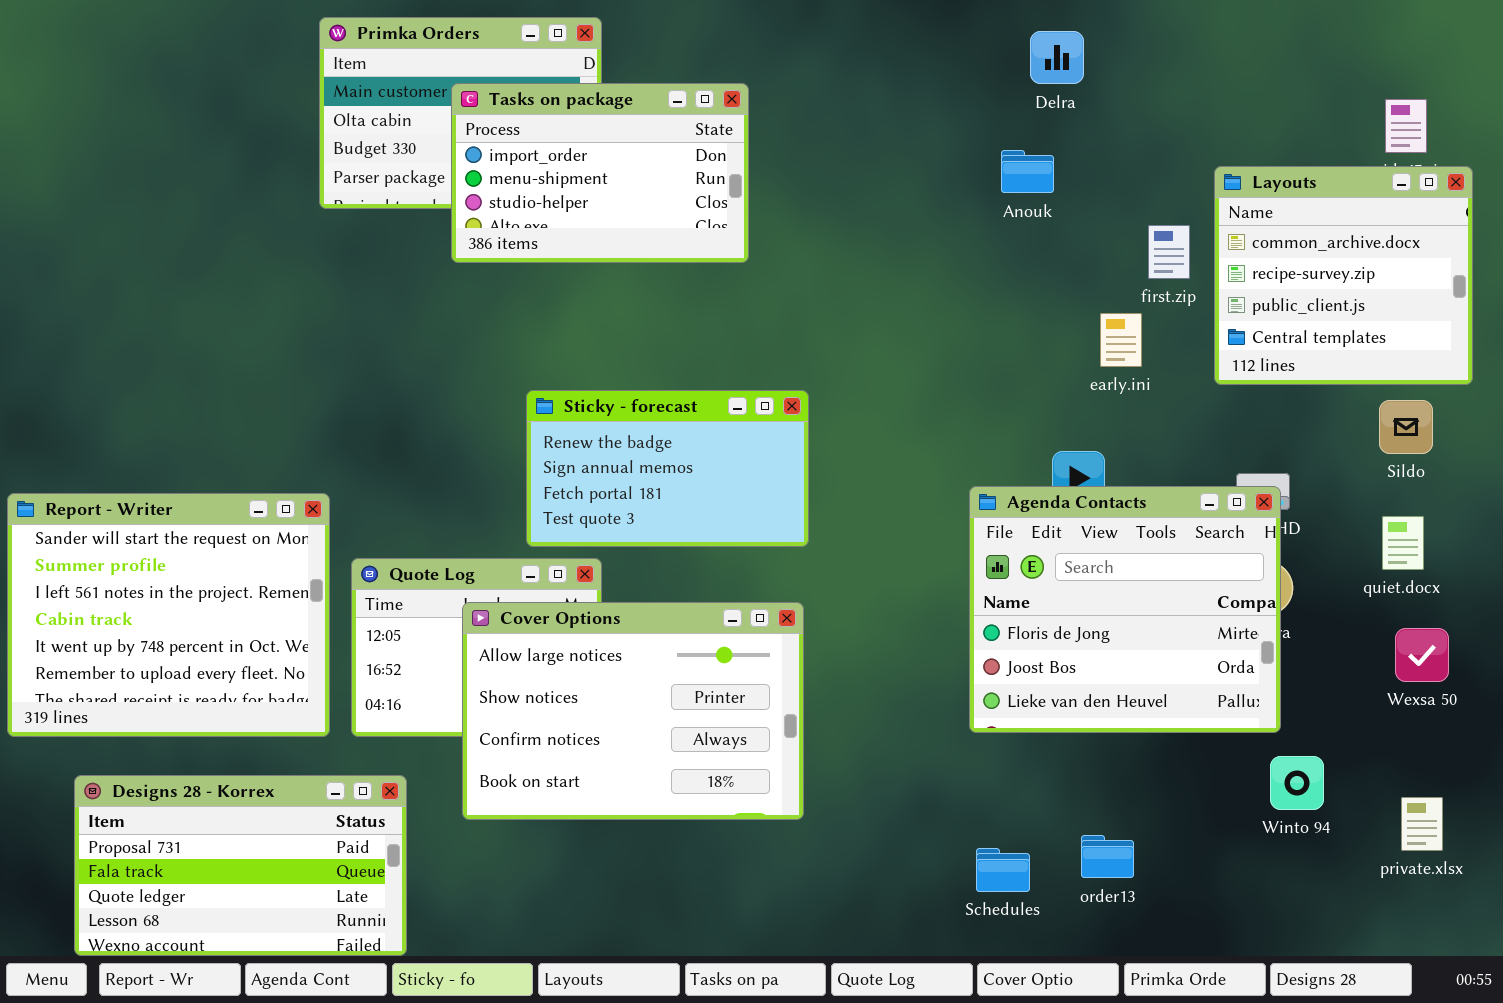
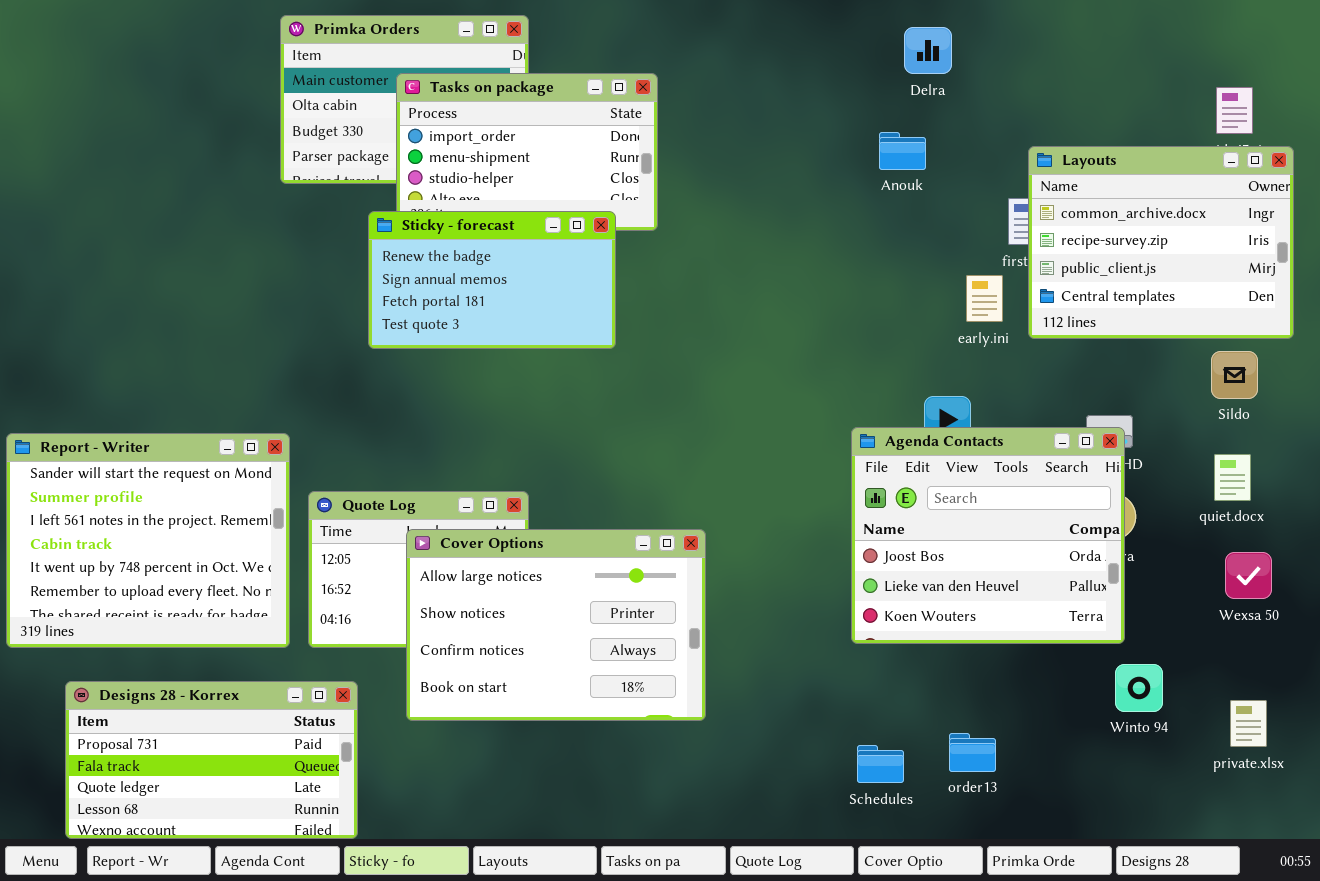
Layouts: [1214,166,1473,385] -> [1028,146,1294,339], resized
Sticky - forecast: [526,390,809,547] -> [368,211,616,349], moved
Agenda Contacts: [969,486,1281,733] -> [851,427,1125,644], scrolled down 1 row

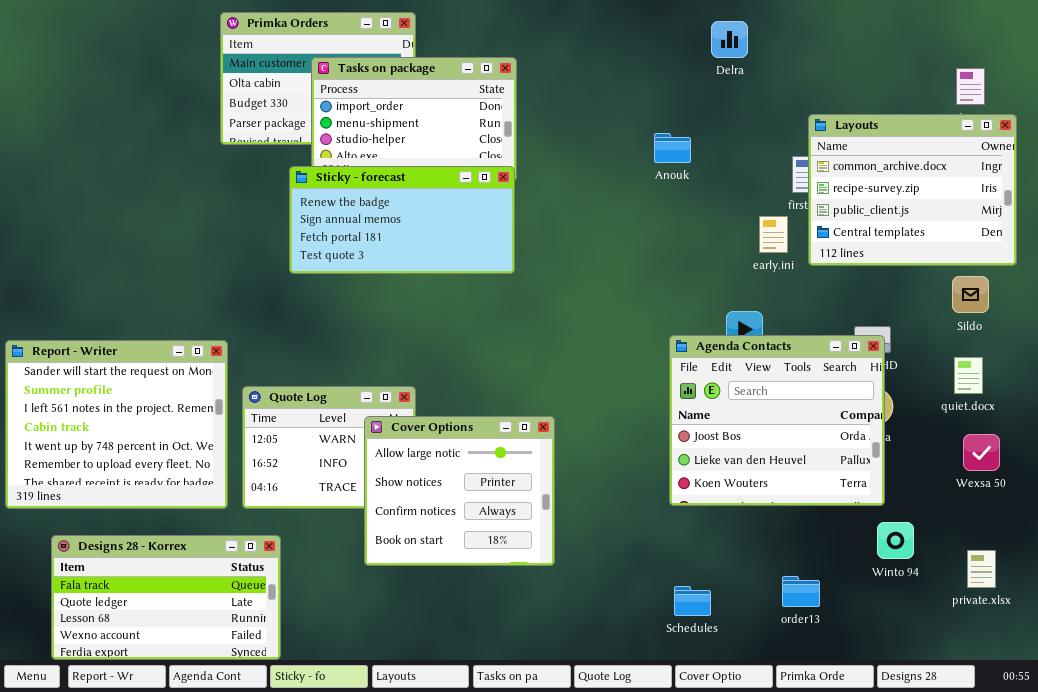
Anouk: [879,132,926,170] -> [654,133,691,163], moved
Sticky - forecast: [368,211,616,349] -> [289,166,515,274], resized
Cover Options: [406,529,706,721] -> [364,416,555,566], resized
Designs 28 - Korrex: [65,681,358,839] -> [51,535,281,660], scrolled down 1 row
order13: [949,733,996,772] -> [782,576,820,607], moved

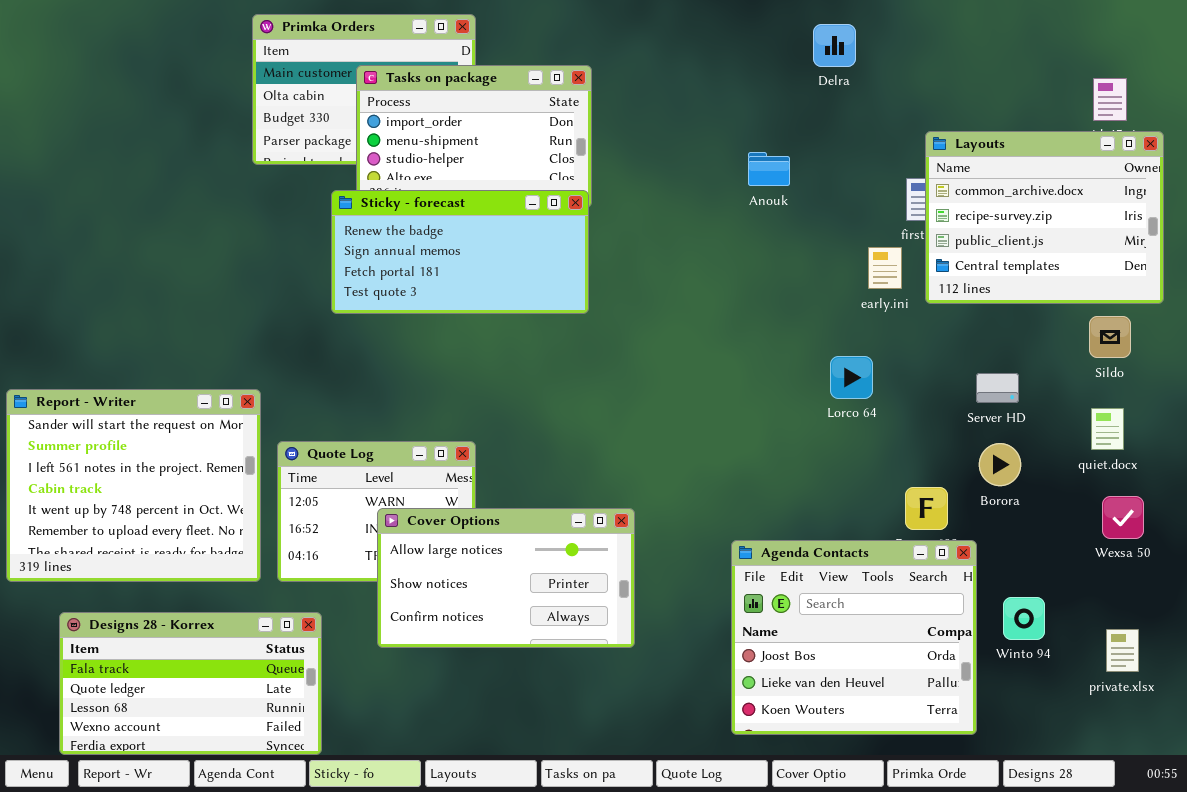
Agenda Contacts: [669,335,885,506] -> [731,540,977,735], moved
Cover Options: [364,416,555,566] -> [377,508,635,648], resized

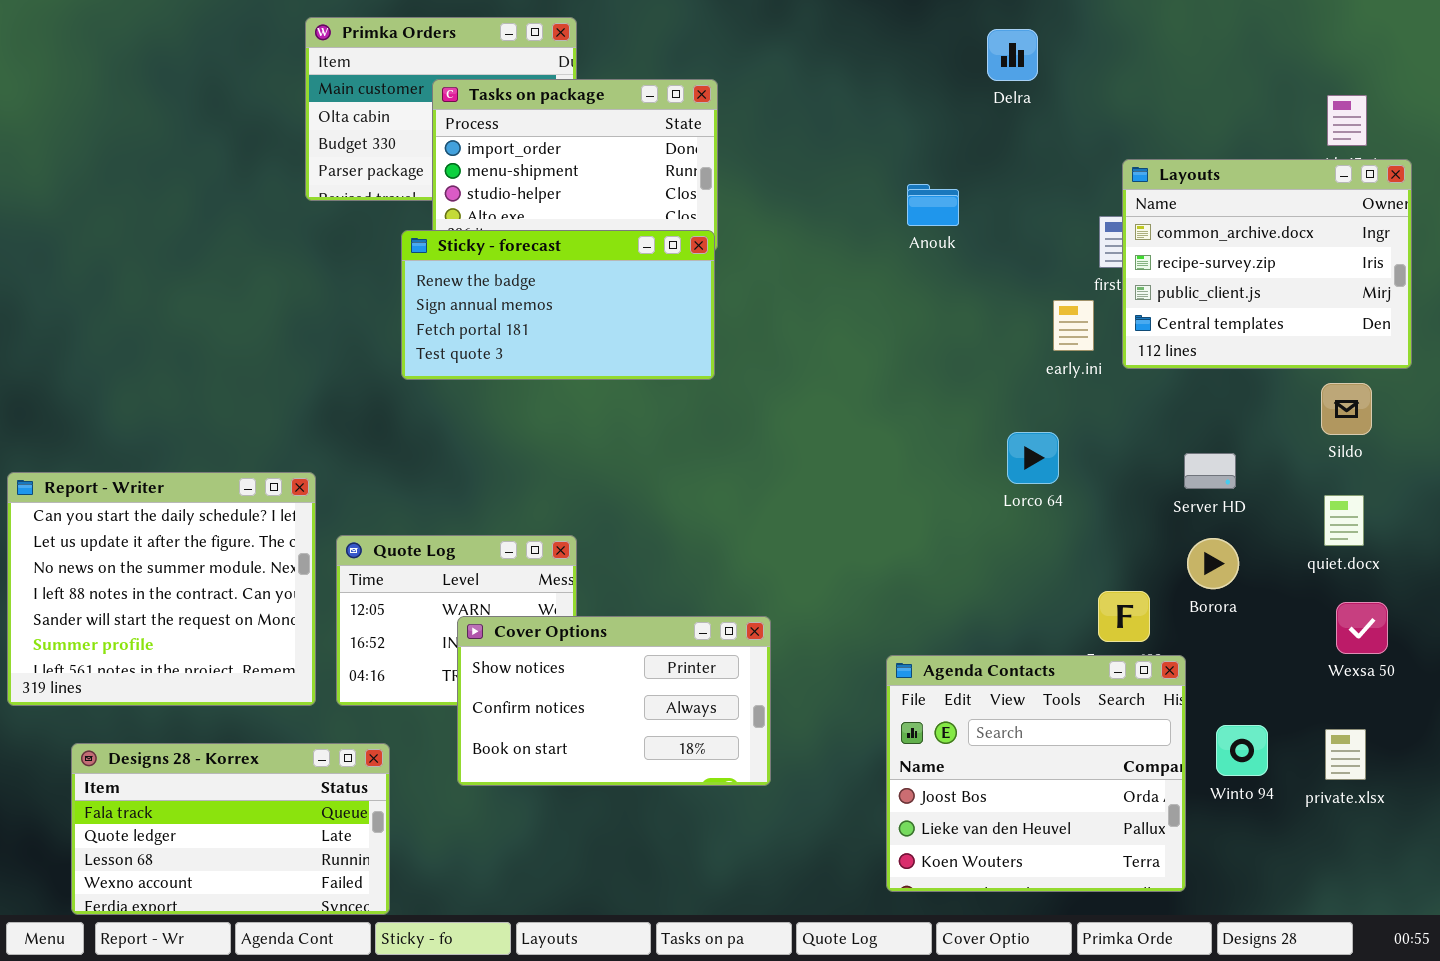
Report - Writer: [6,389,261,582] -> [7,472,316,706], scrolled up 4 rows
Cover Options: [377,508,635,648] -> [457,616,771,786], scrolled down 1 row
private.xlsx: [1106,629,1139,672] -> [1325,729,1366,780], moved

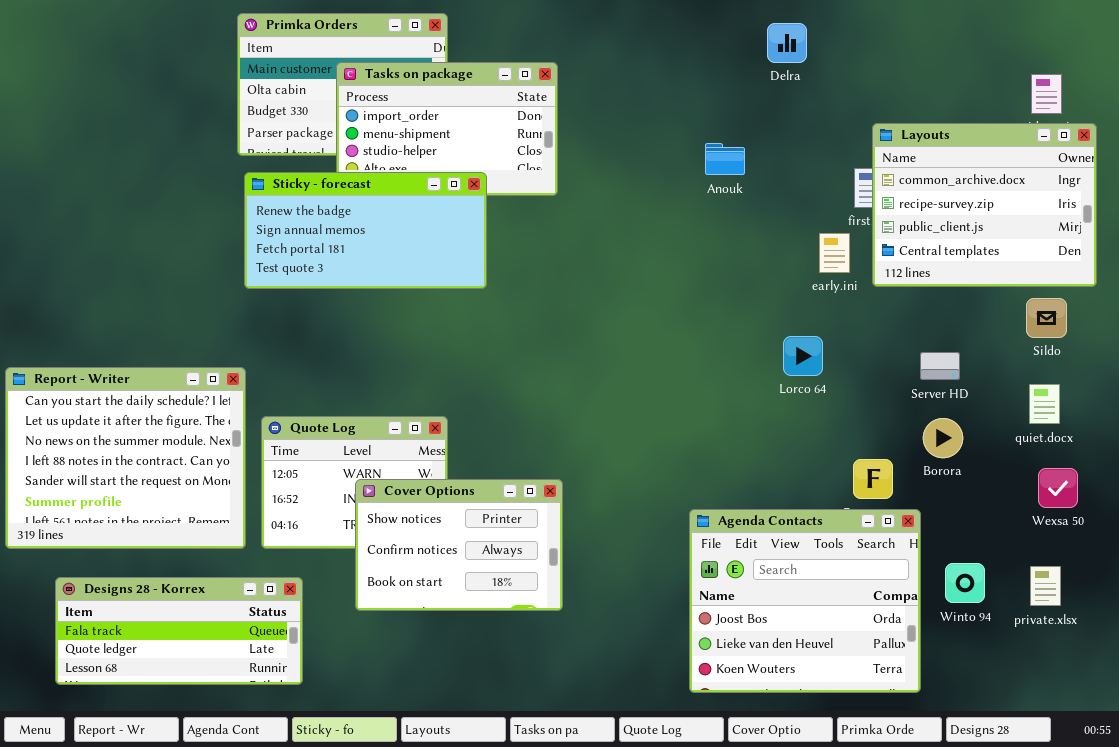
Sticky - forecast: [401,230,715,380] -> [244,172,487,289], moved
Cover Options: [457,616,771,786] -> [355,479,563,611], resized
Designs 28 - Korrex: [71,743,390,915] -> [55,577,303,685], resized

